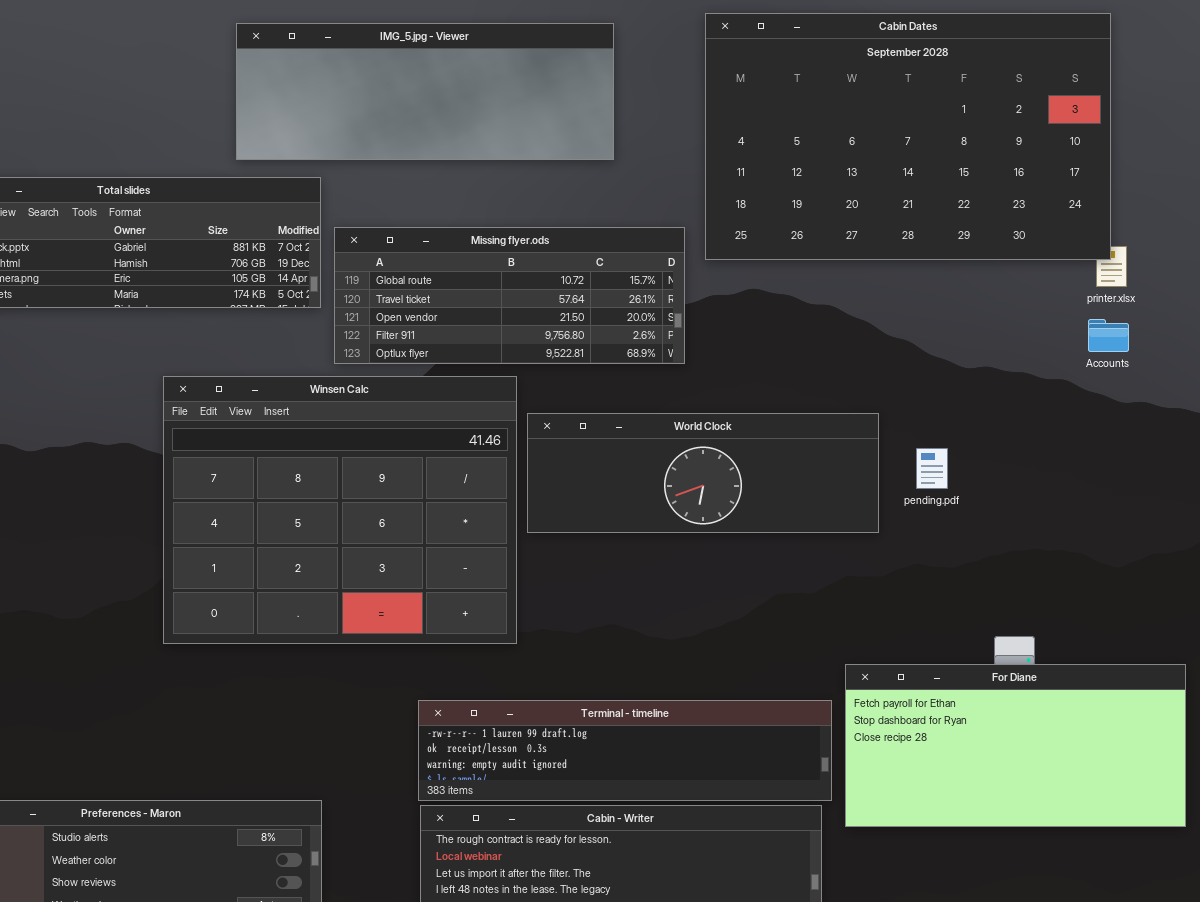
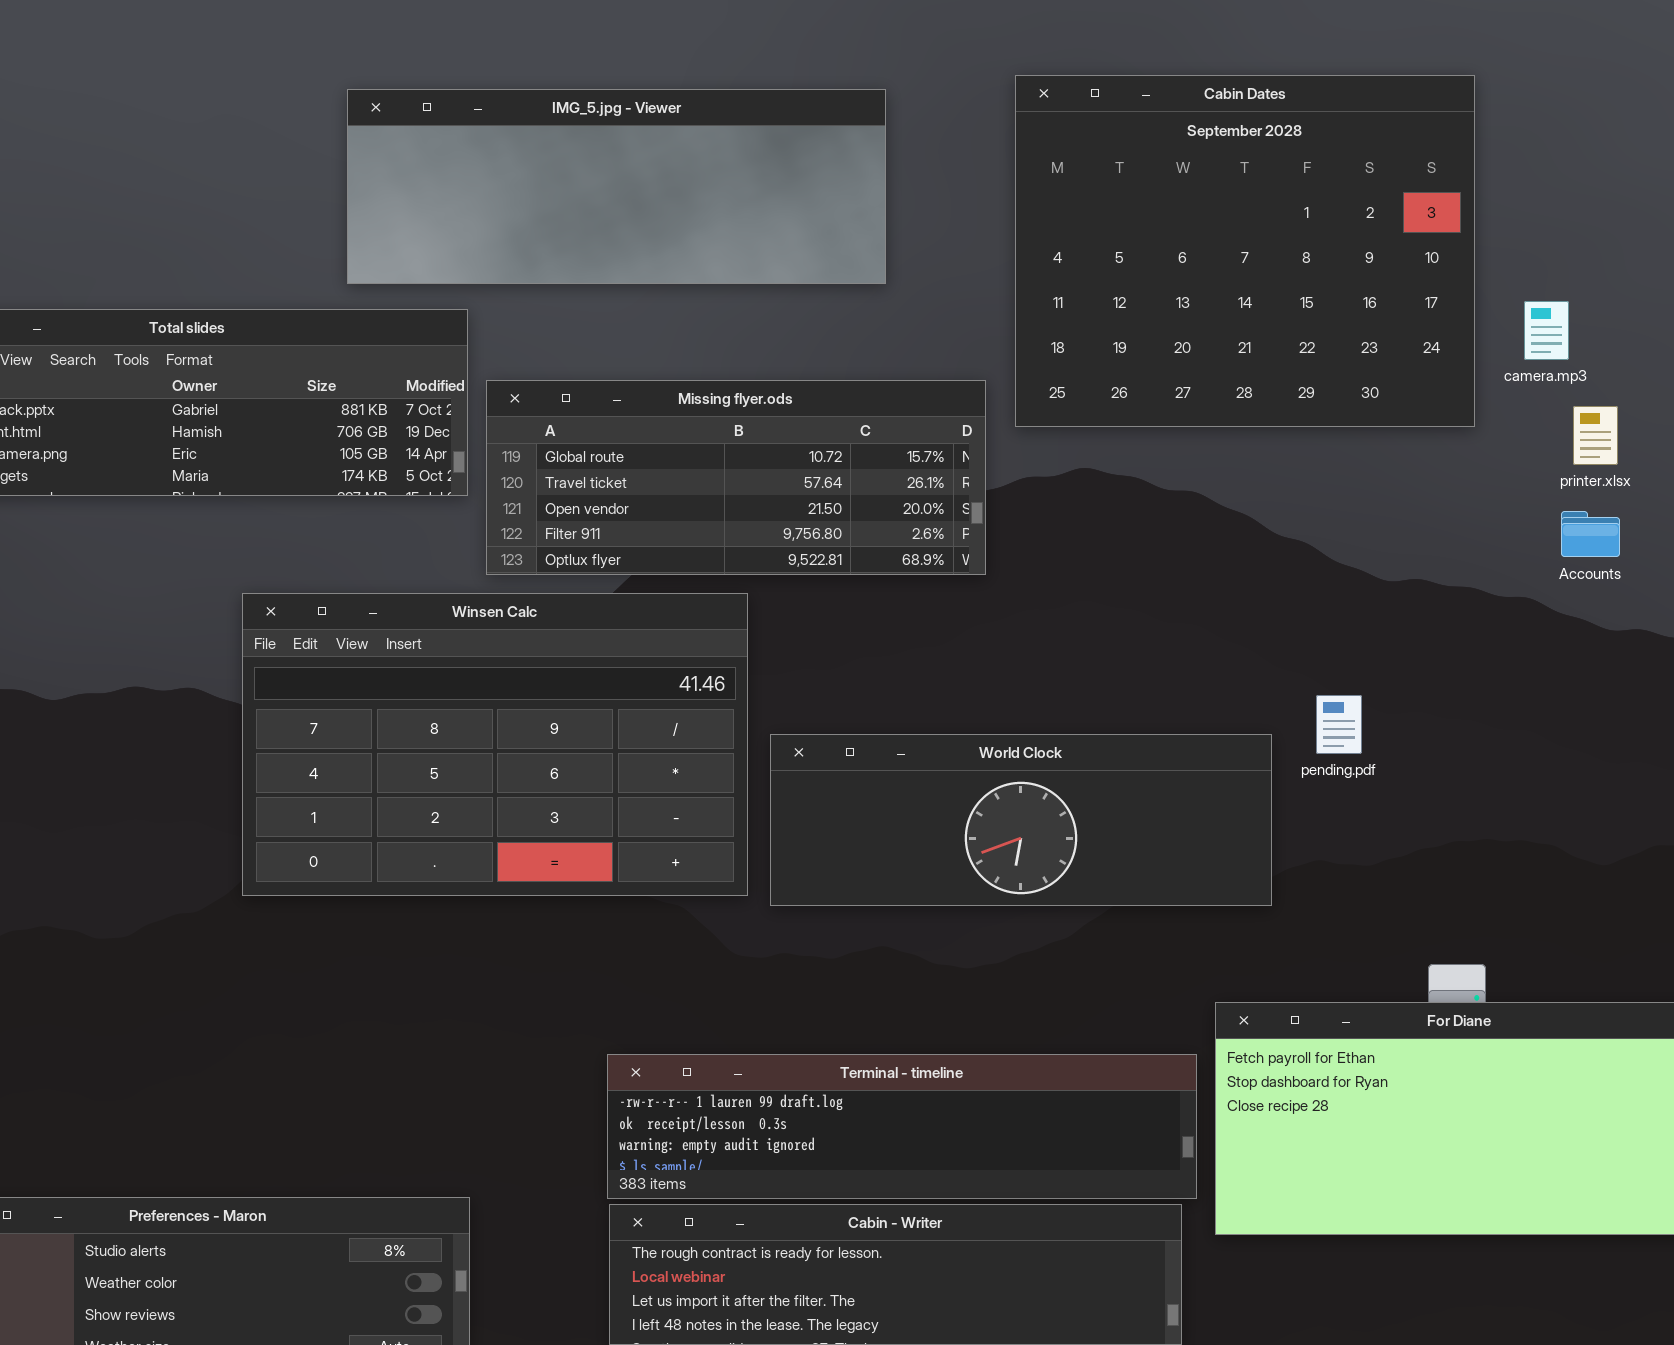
Cabin Dates: [705,13,1111,260] -> [1015,75,1475,427], resized
Winsen Calc: [163,376,517,644] -> [242,593,748,896], resized
World Clock: [527,413,879,533] -> [770,734,1272,906], moved

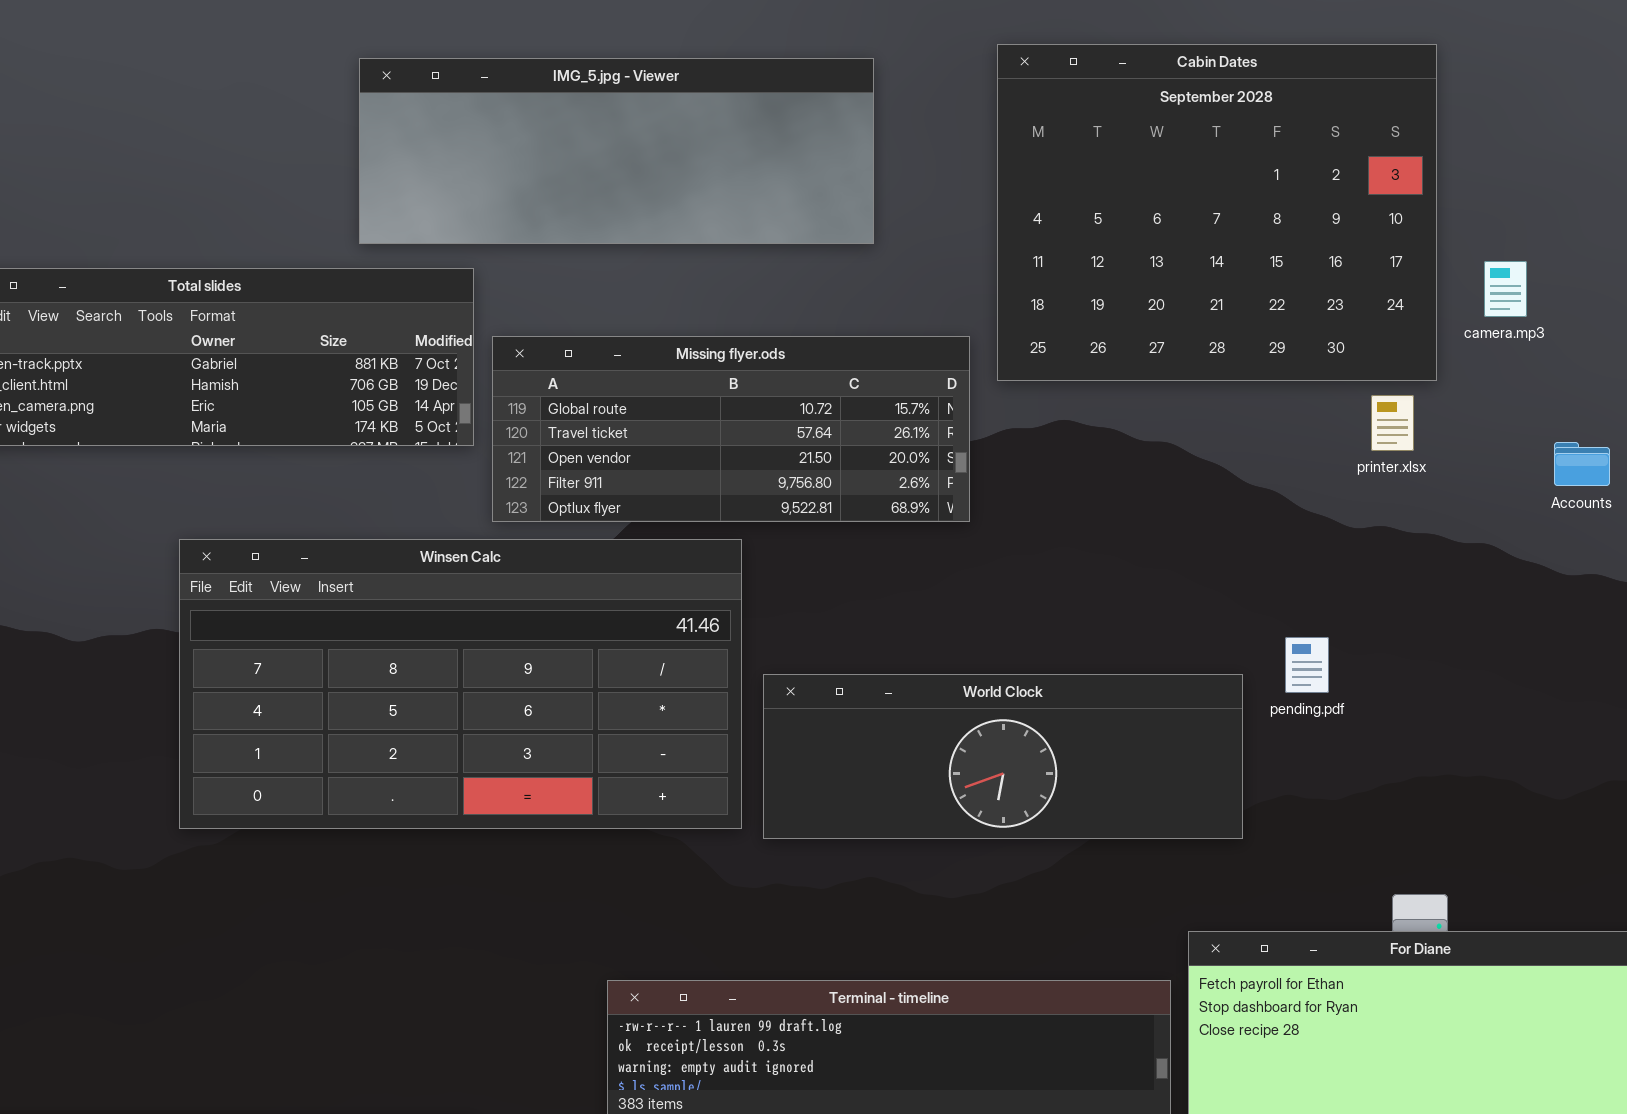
printer.xlsx: [1573,406,1618,465] -> [1371,395,1414,451], moved
Accounts: [1561,511,1620,557] -> [1554,442,1610,486], moved
Winsen Calc: [242,593,748,896] -> [179,539,742,829], resized

